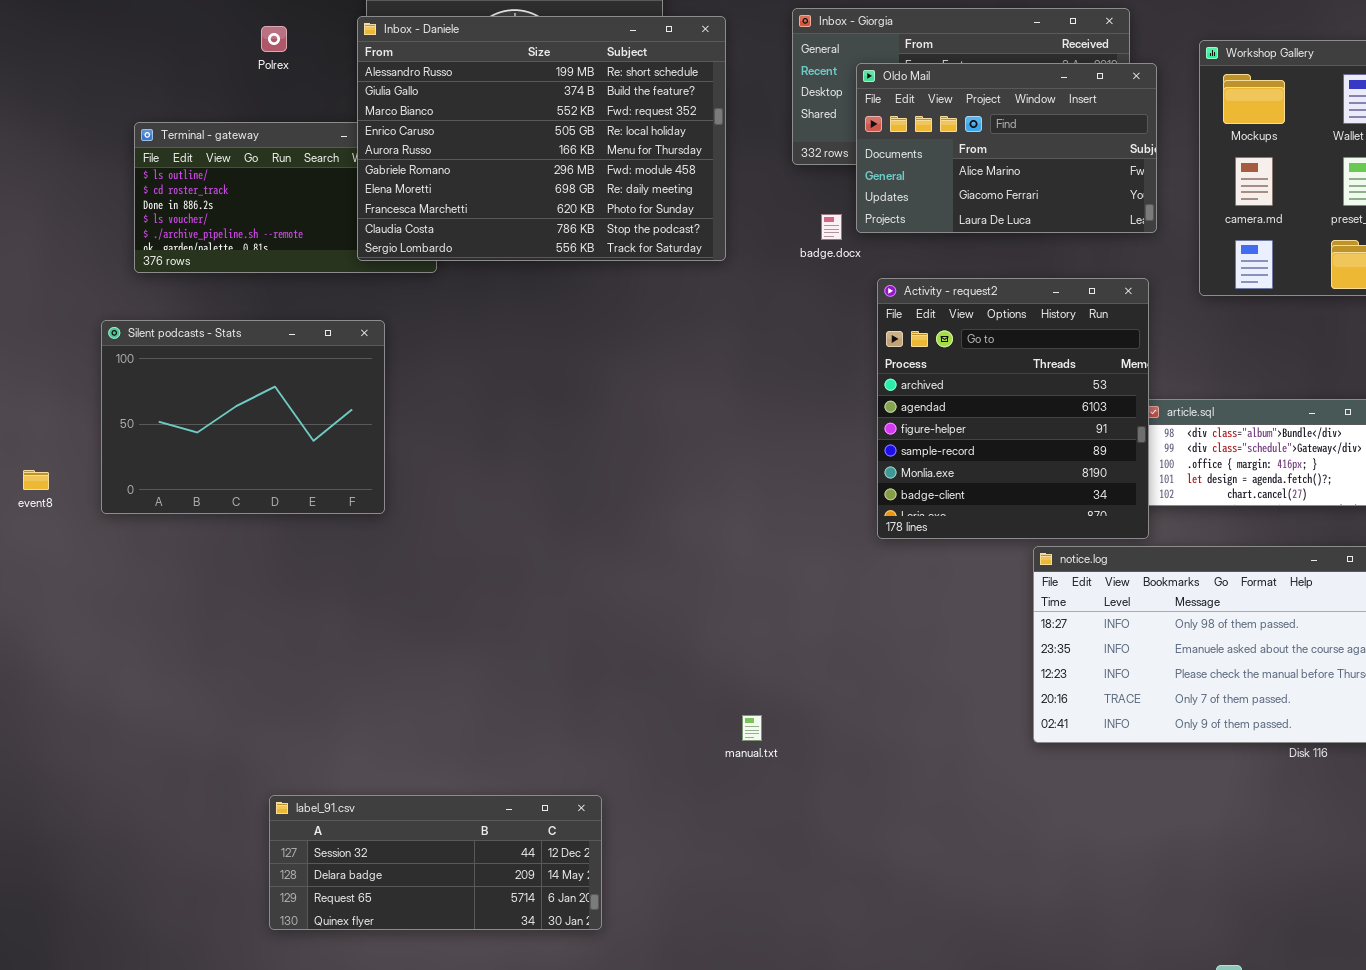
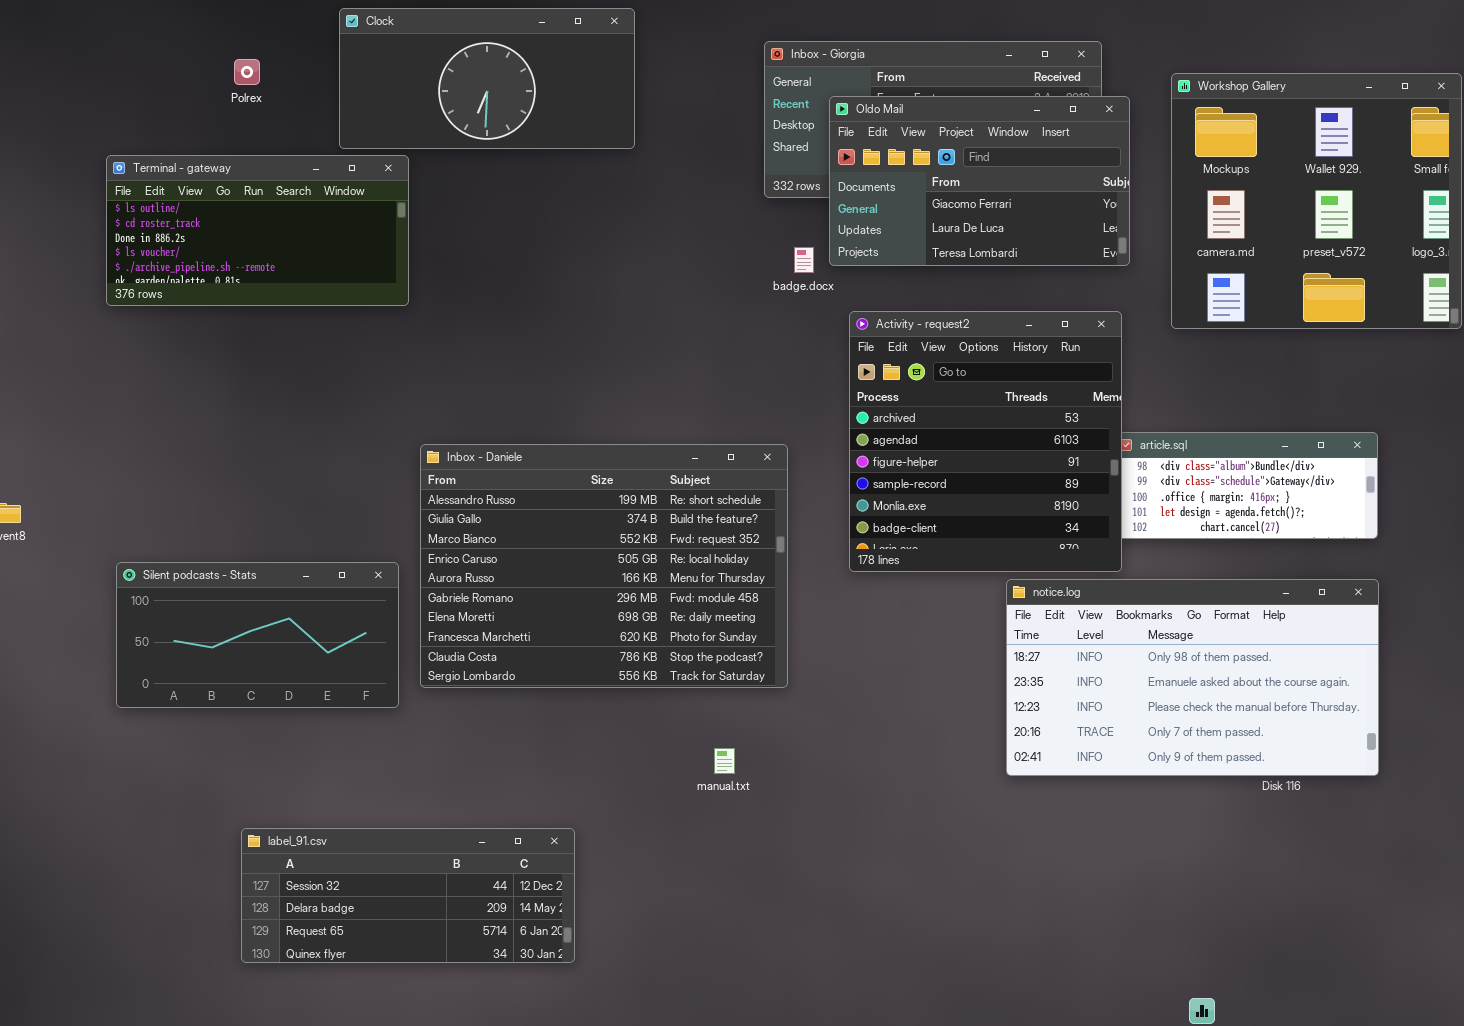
Inbox - Daniele: [357,16,726,261] -> [420,444,788,688], moved
Oldo Mail: [856,63,1157,233] -> [829,96,1130,266], scrolled down 1 row
Silent podcasts - Stats: [101,320,385,514] -> [116,562,399,708], moved, resized

